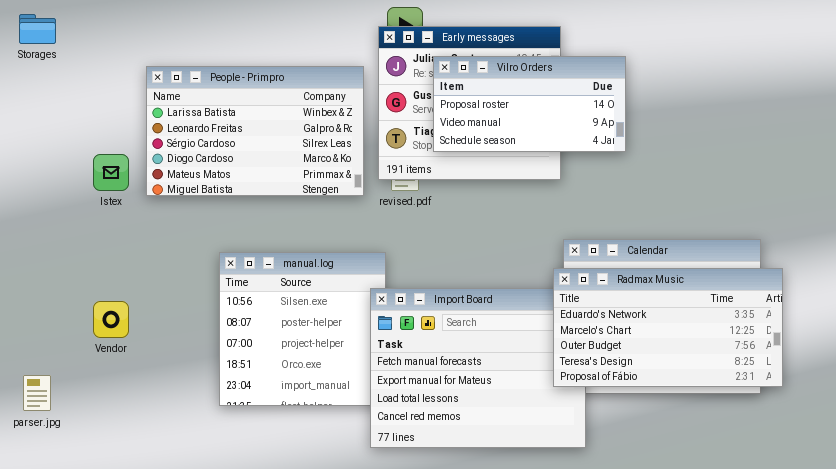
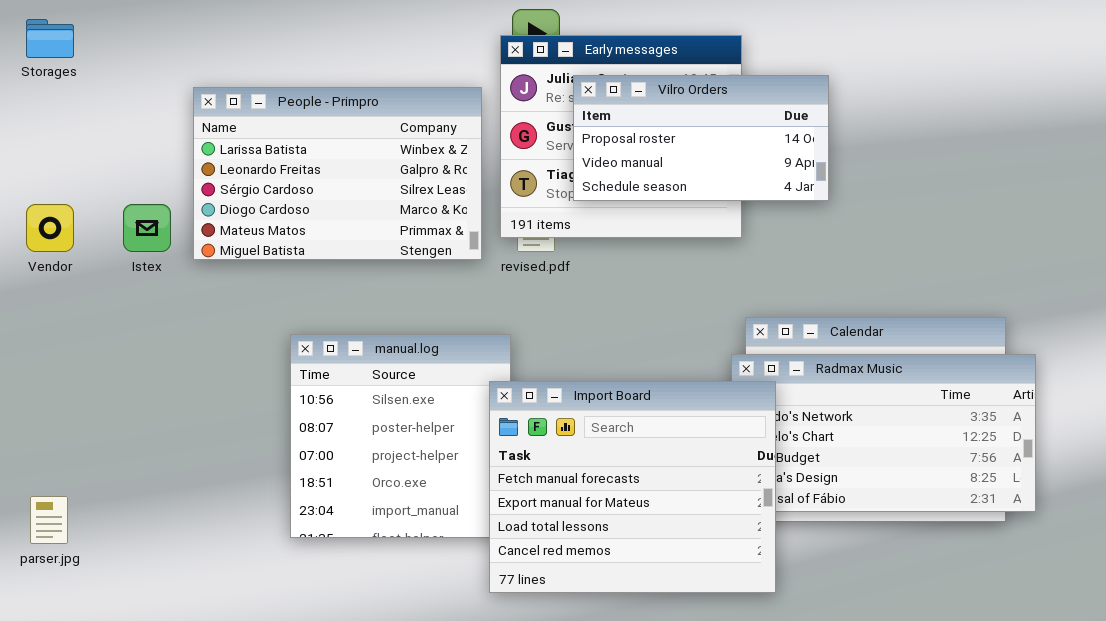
Import Board: [370,288,586,448] -> [489,381,776,593], raised
Vendor: [93,301,129,338] -> [26,204,74,252], moved

